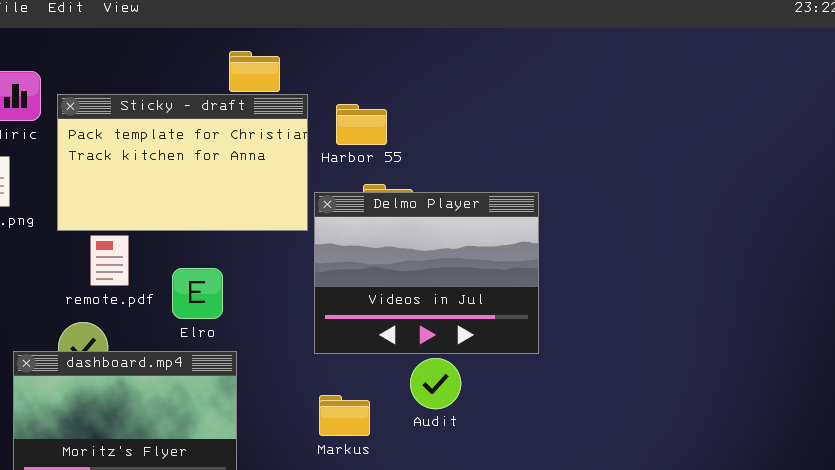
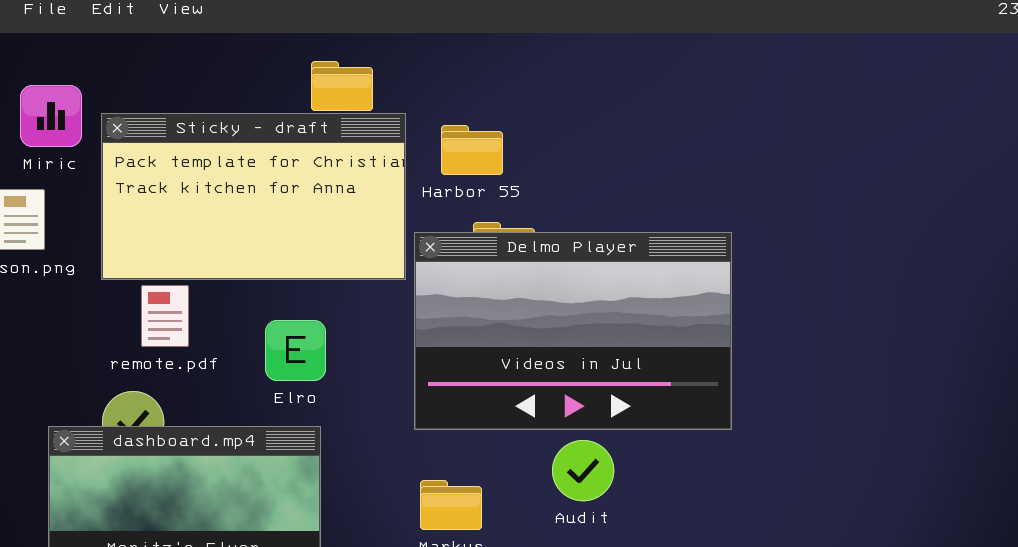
Delmo Player: [314,192,539,354] -> [414,232,732,430], resized
Elro: [172,268,223,319] -> [265,320,326,381], moved
Audit: [410,358,461,409] -> [552,440,614,501], moved

